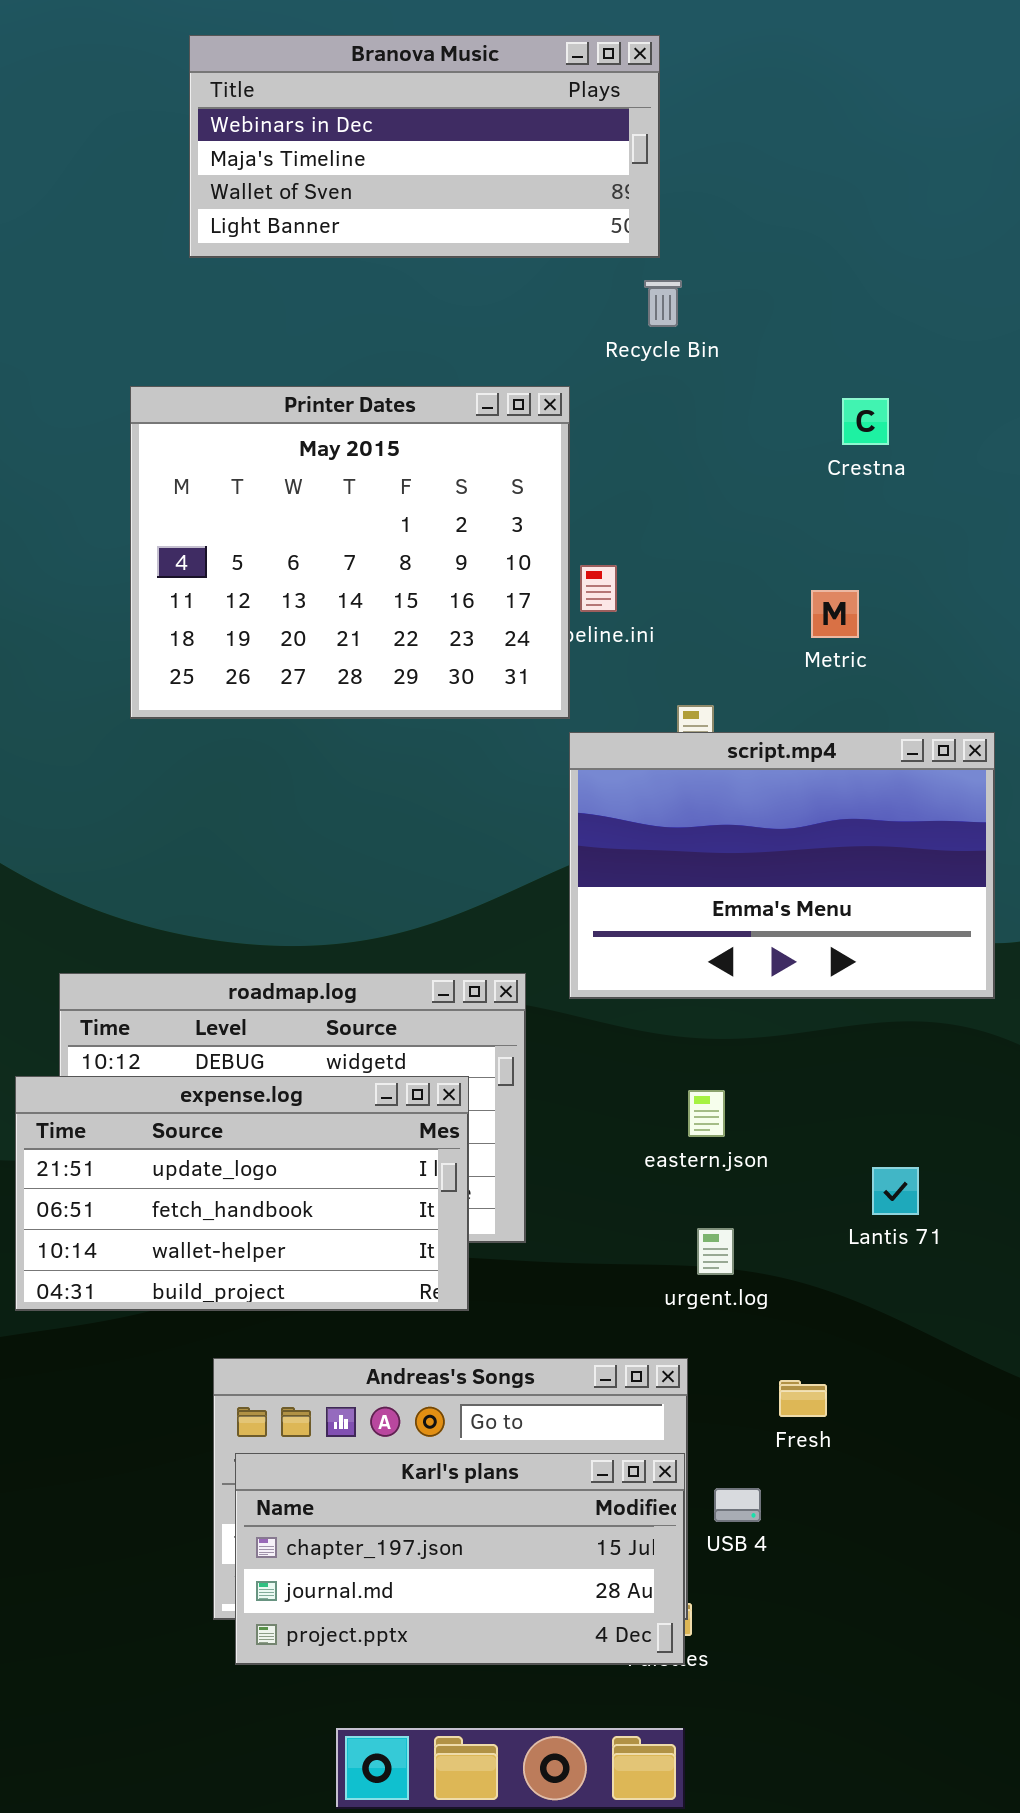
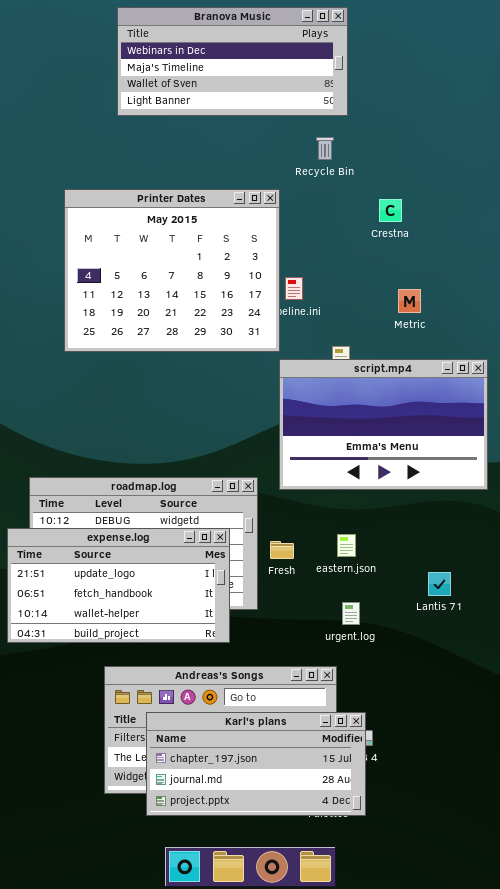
Branova Music: [189,35,660,258] -> [117,7,348,116], moved
Crestna: [842,398,889,445] -> [379,199,402,222], moved
Fresh: [779,1380,827,1417] -> [270,541,294,559], moved
Karl's plans: [235,1453,685,1665] -> [146,712,366,816], moved

